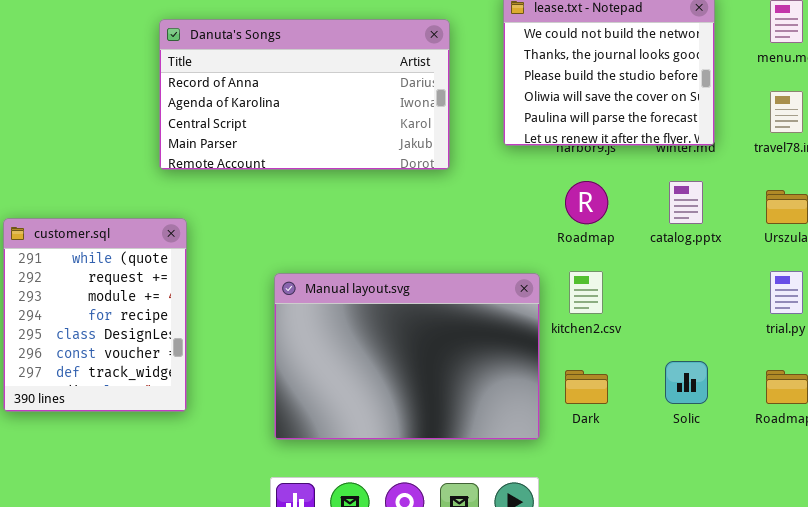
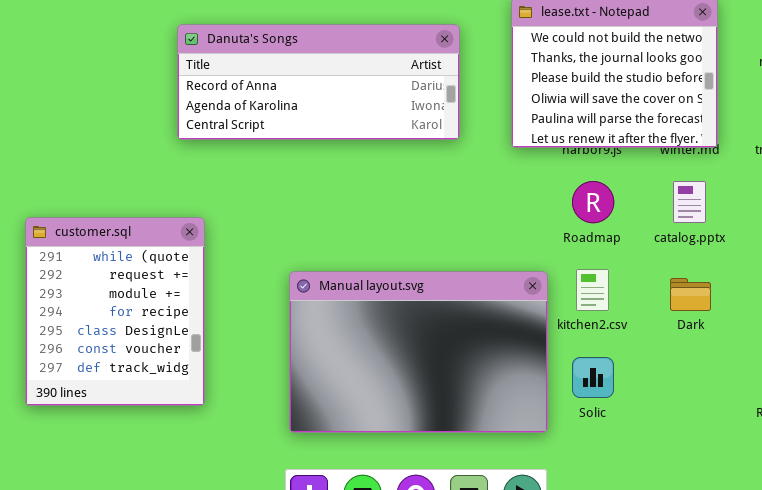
Danuta's Songs: [159,19,450,170] -> [177,24,460,140], resized
Solic: [665,361,708,404] -> [572,357,614,398], moved
Dark: [565,370,608,404] -> [670,278,711,311], moved

